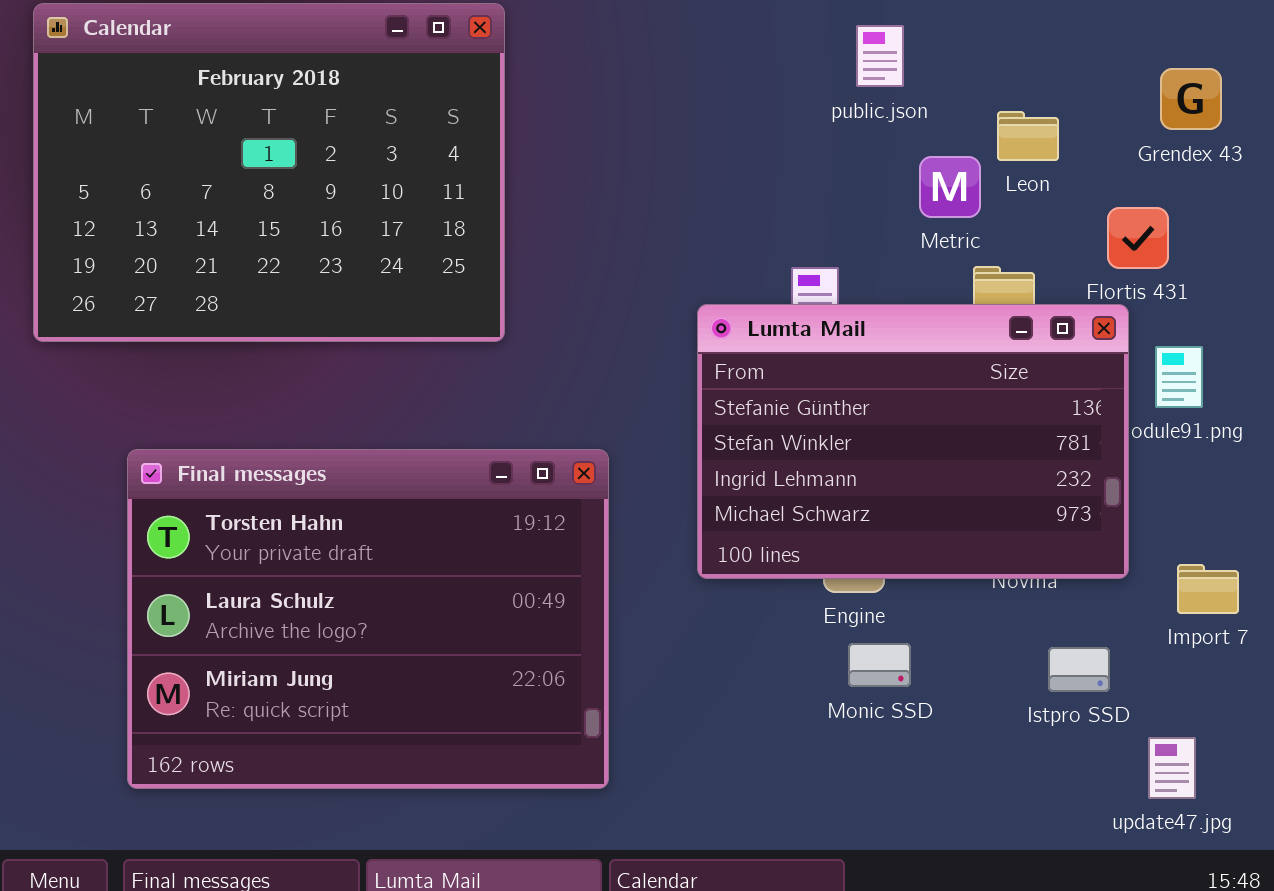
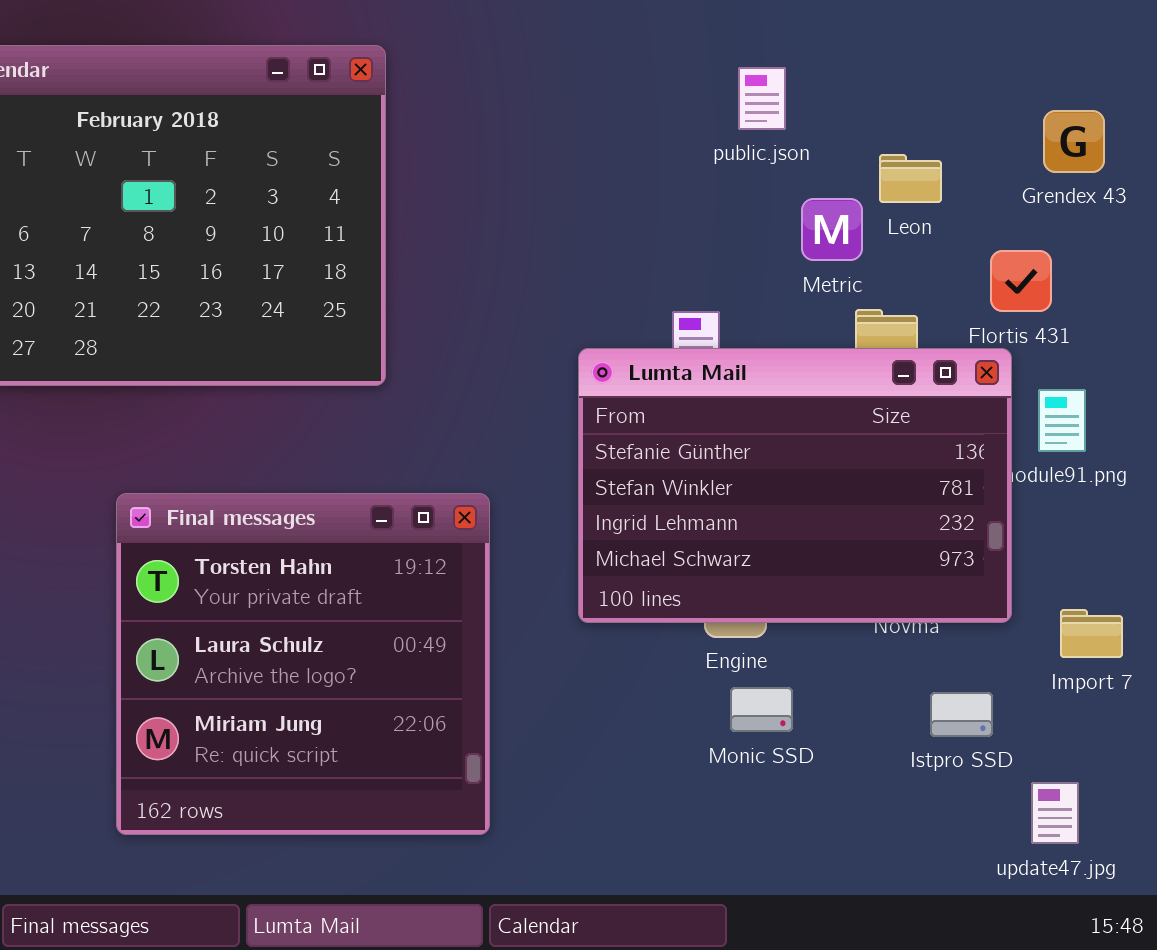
Final messages: [127,449,609,789] -> [116,493,490,835], resized

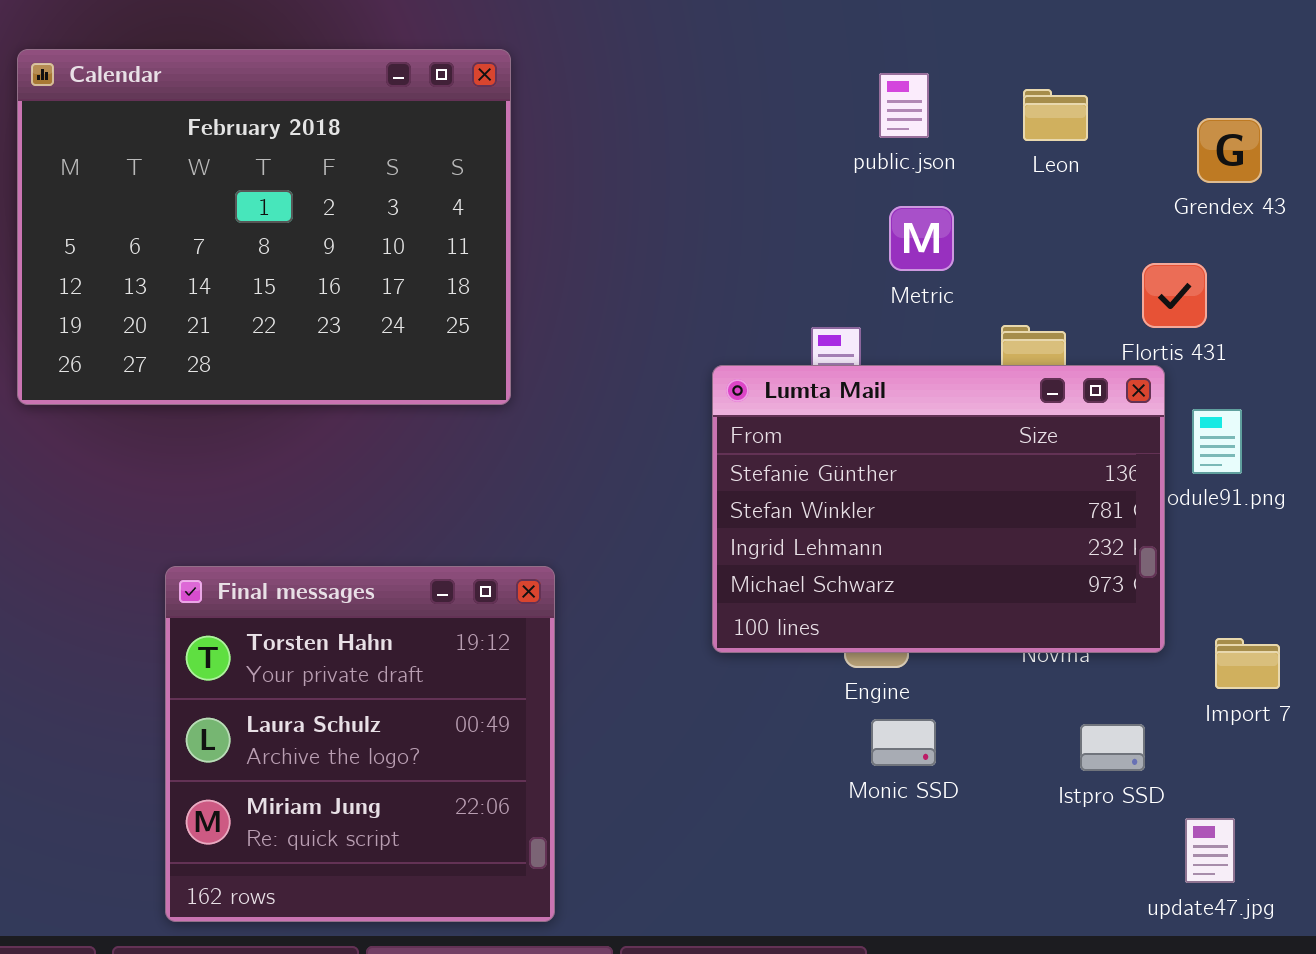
Leon: [879,154,942,203] -> [1023,89,1088,141], moved
Metric: [801,198,863,261] -> [889,206,954,271], moved
Final messages: [116,493,490,835] -> [165,566,555,922], moved

